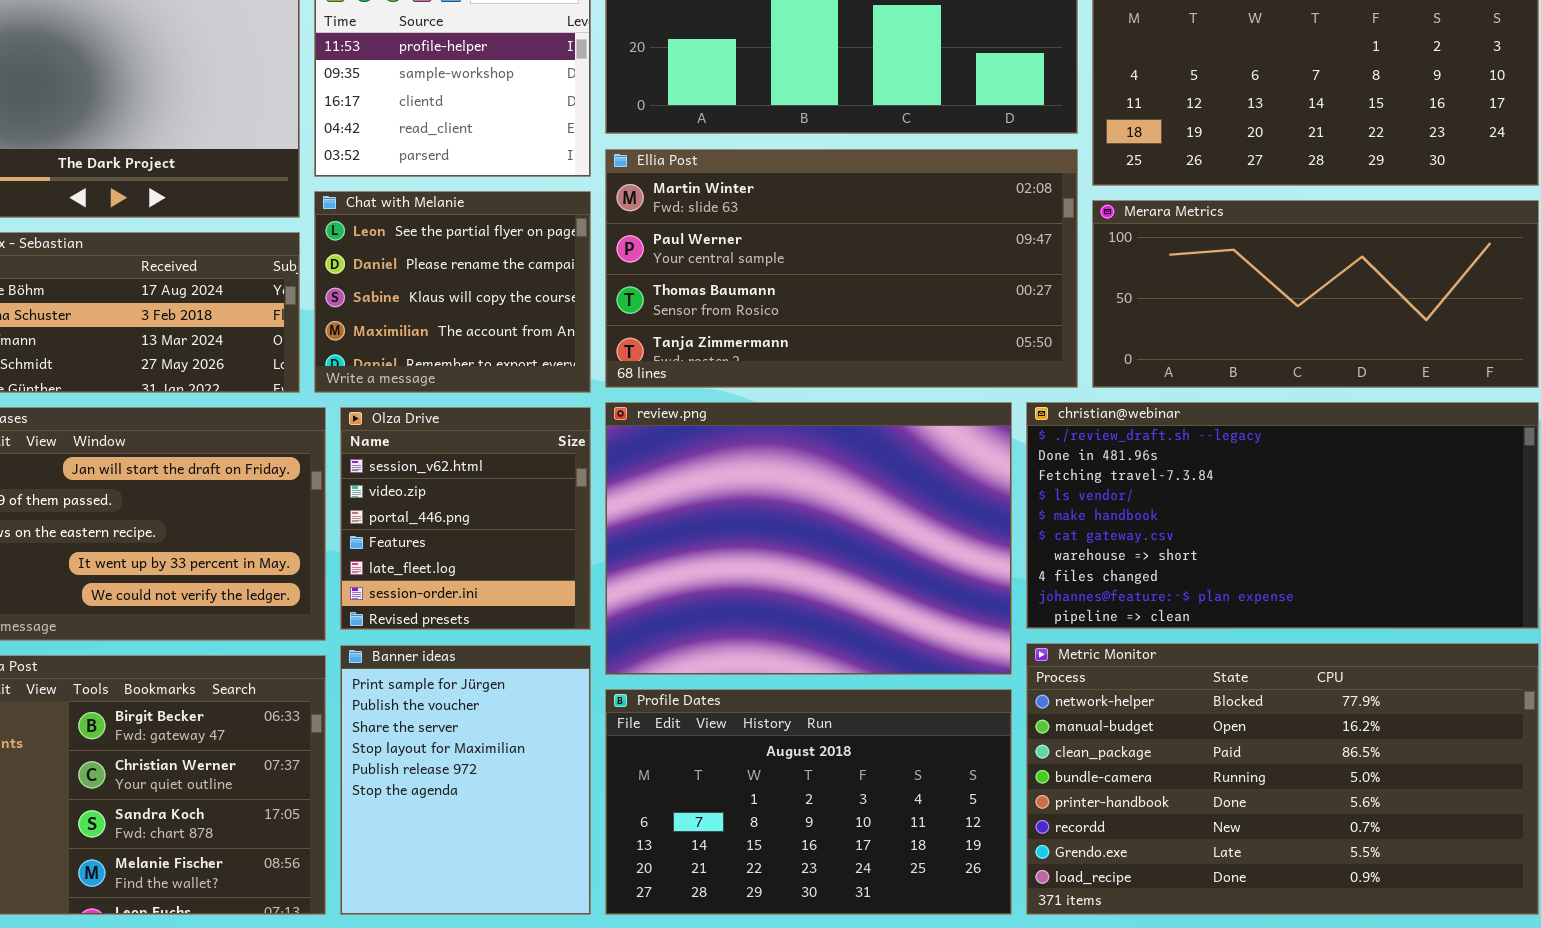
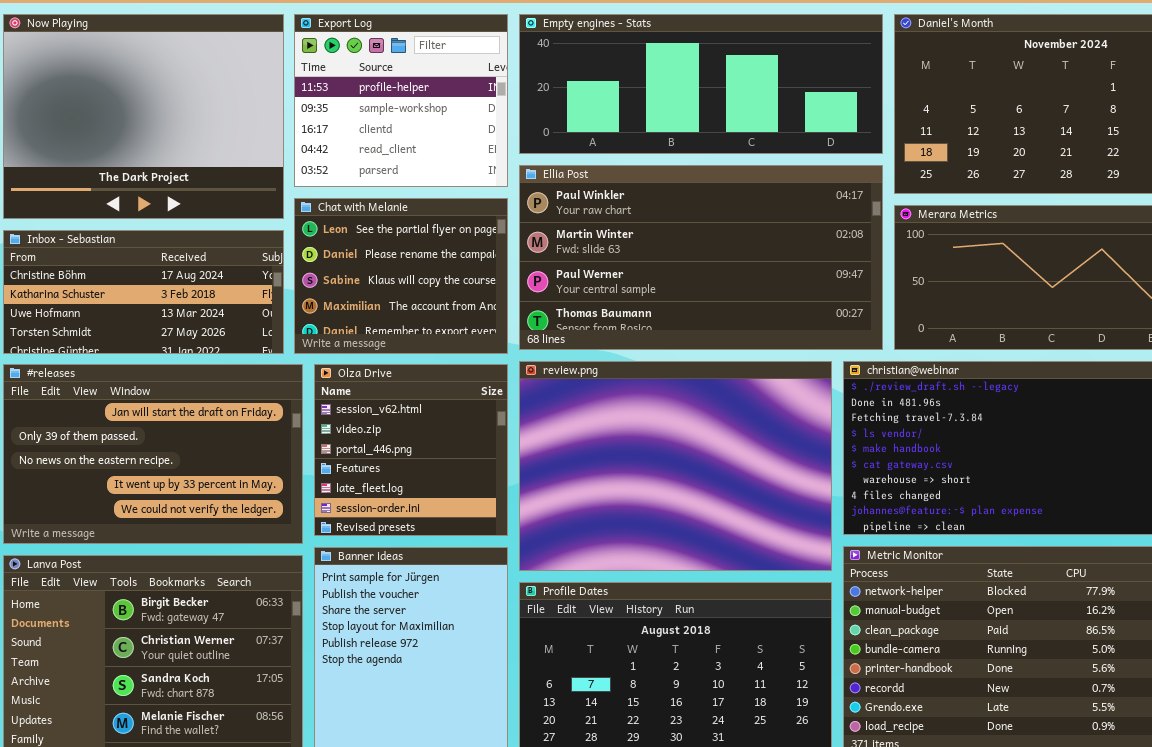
Ellia Post: [605,149,1078,388] -> [519,165,883,350], scrolled up 1 row

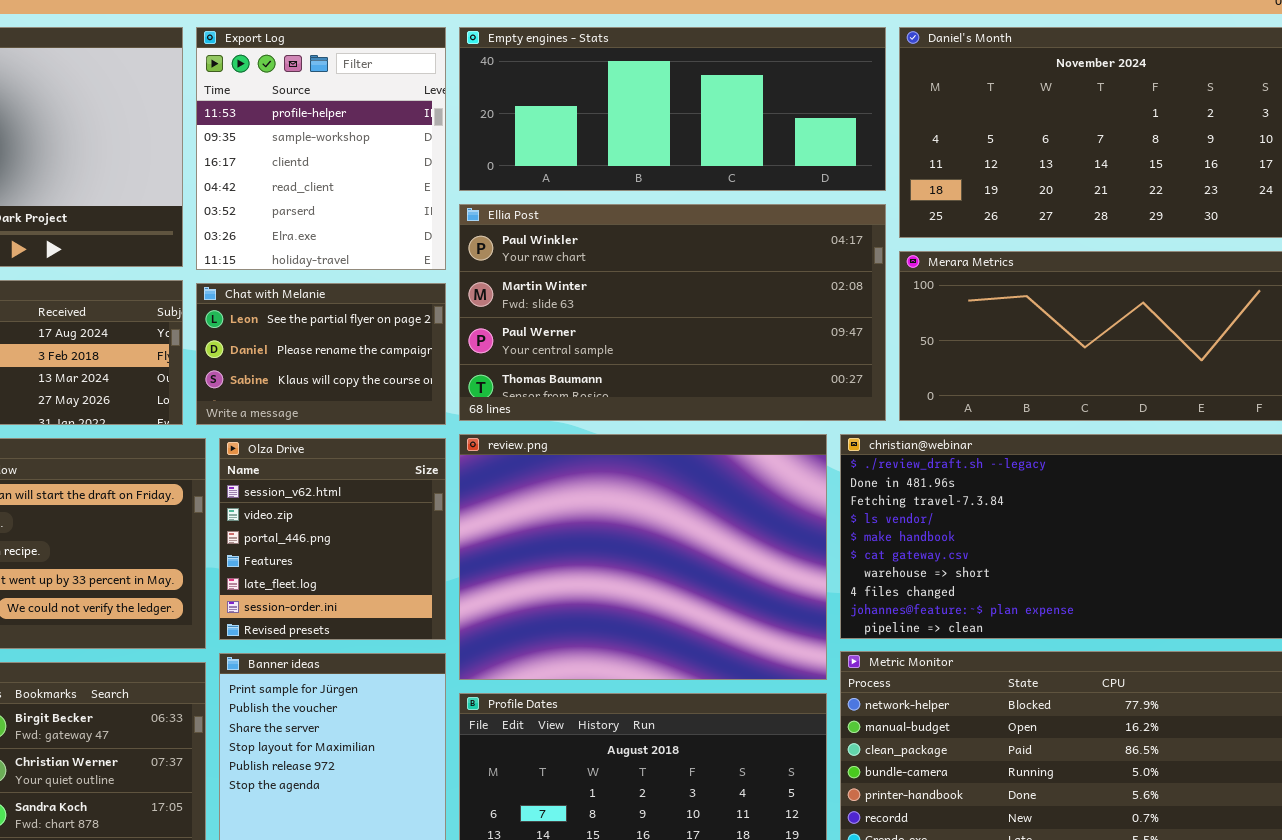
Export Log: [294,14,508,187] -> [196,27,446,270], resized
Chat with Melanie: [294,198,508,354] -> [196,283,446,425], resized

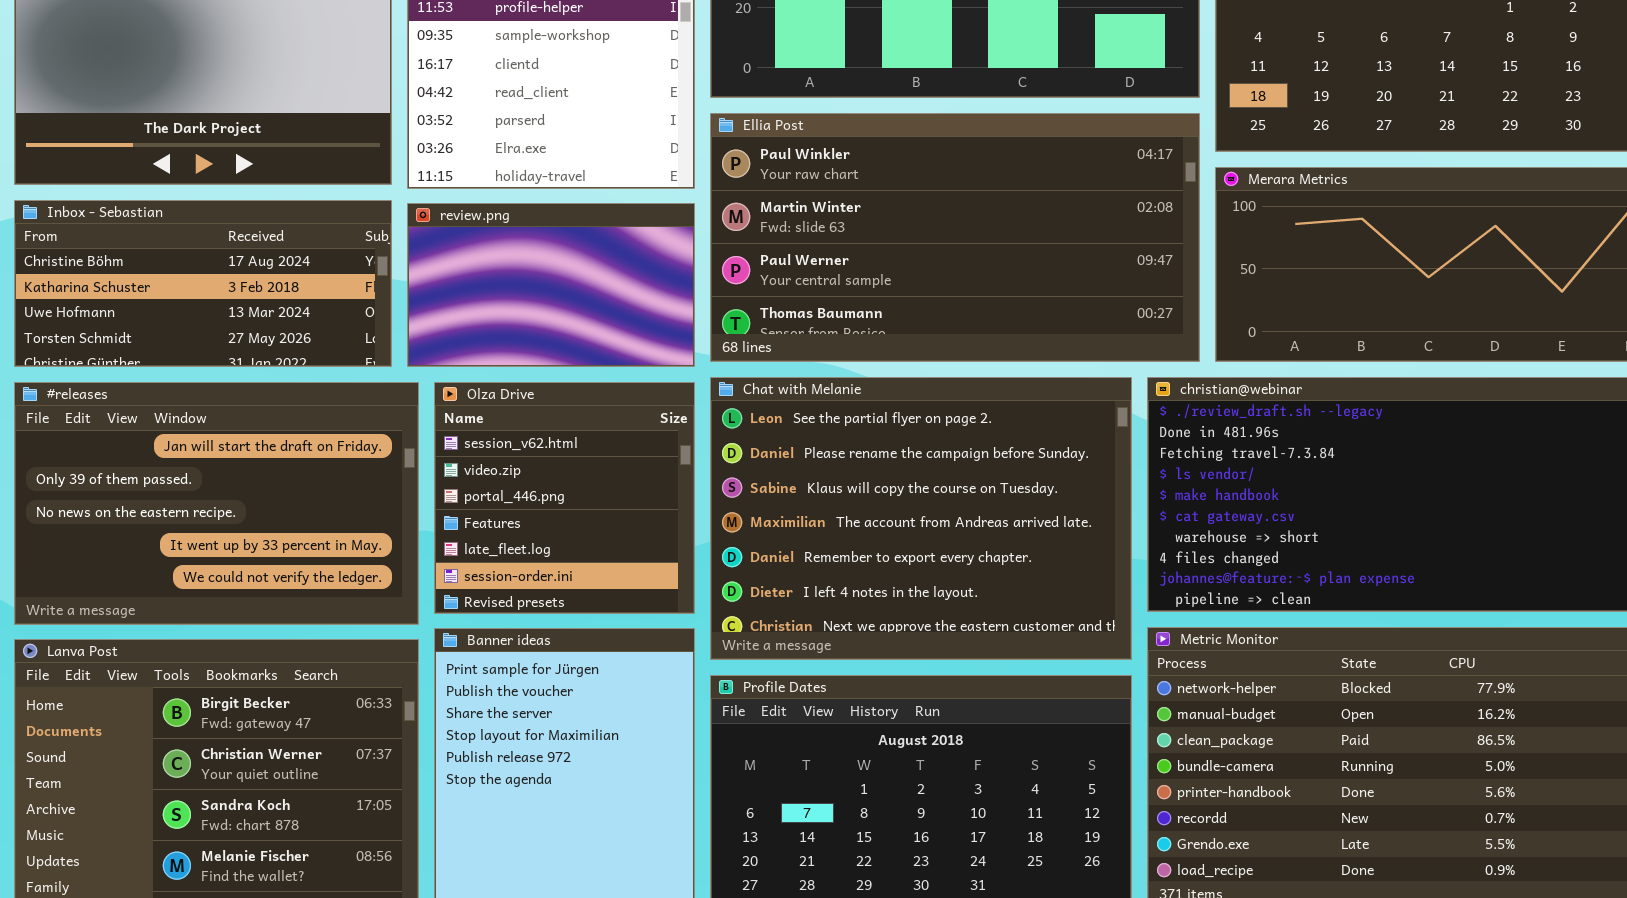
Chat with Melanie: [196,283,446,425] -> [710,377,1132,660], moved, resized
review.png: [459,434,827,680] -> [407,203,695,367], moved, resized

